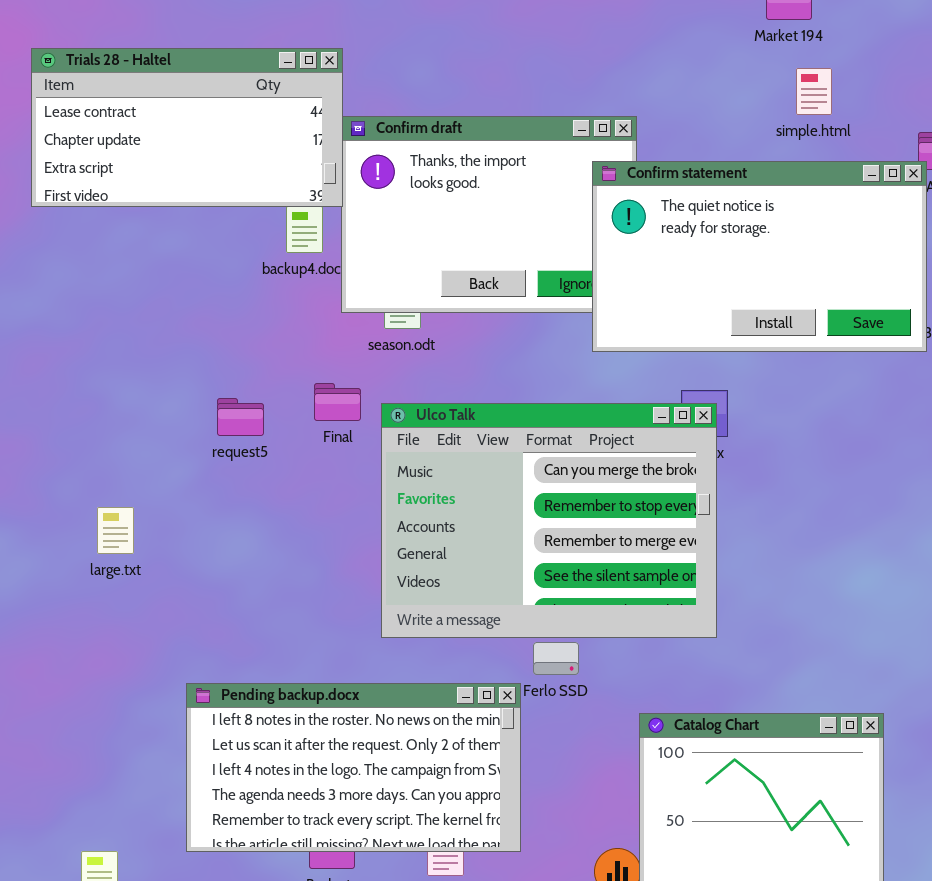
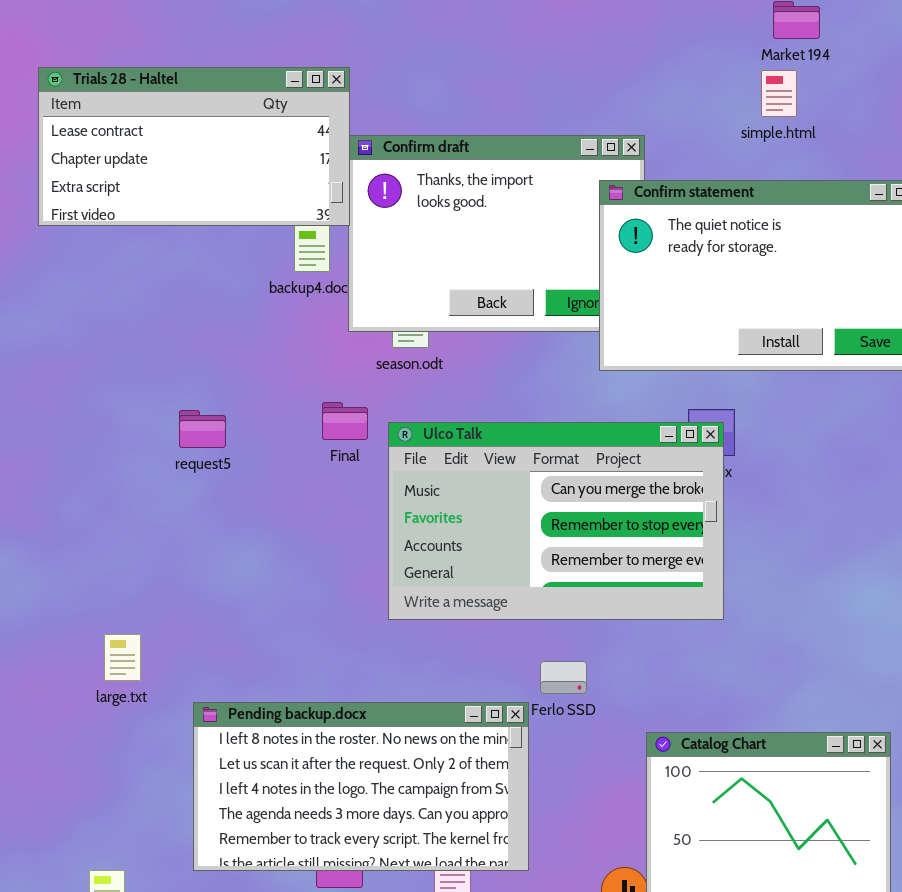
simple.html: [796,68,832,115] -> [761,70,797,117], moved
request5: [217,398,264,436] -> [179,410,226,448], moved
Ulco Talk: [381,403,717,638] -> [388,422,724,620], resized
large.txt: [97,507,134,554] -> [104,634,141,681], moved

